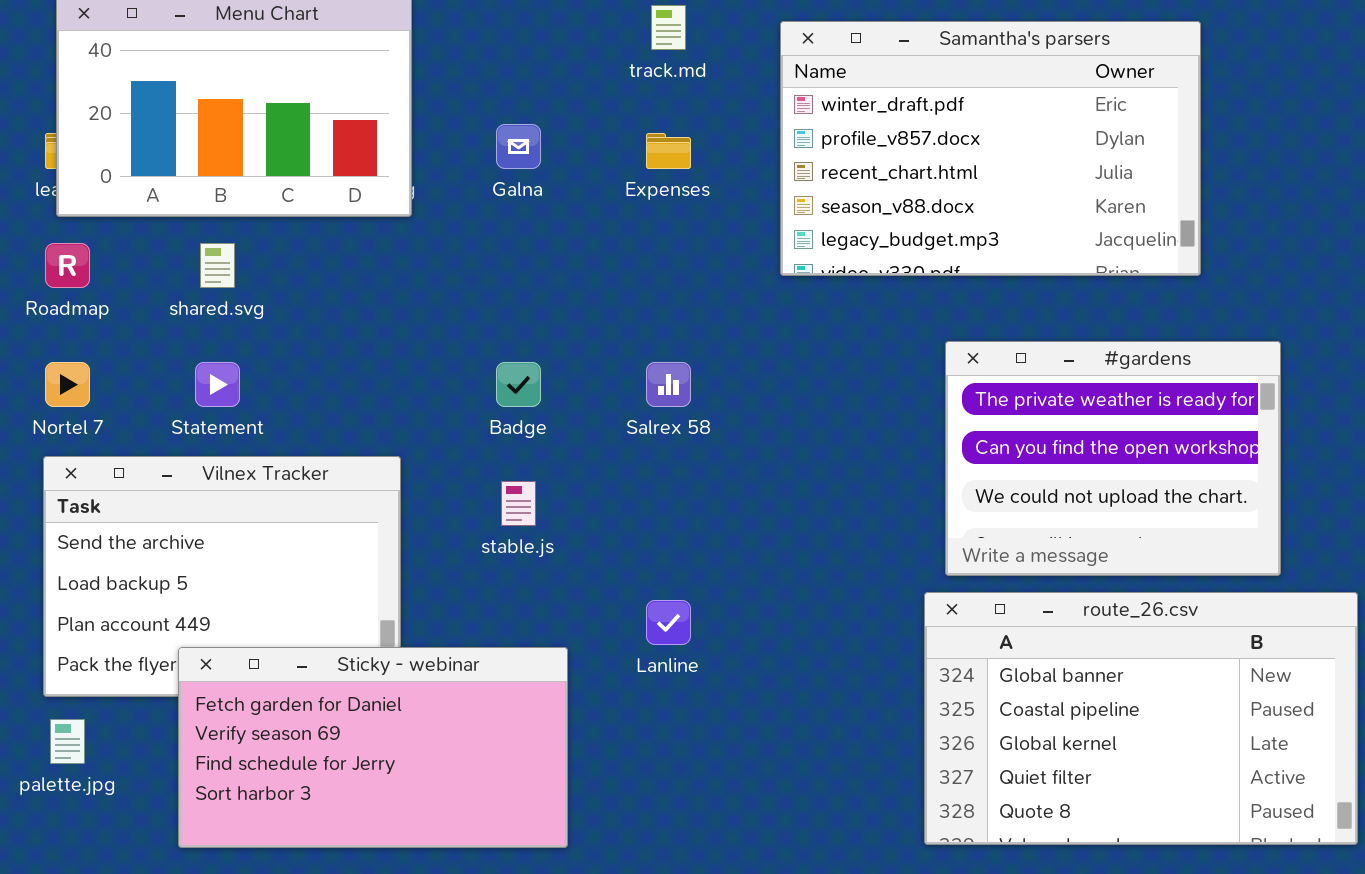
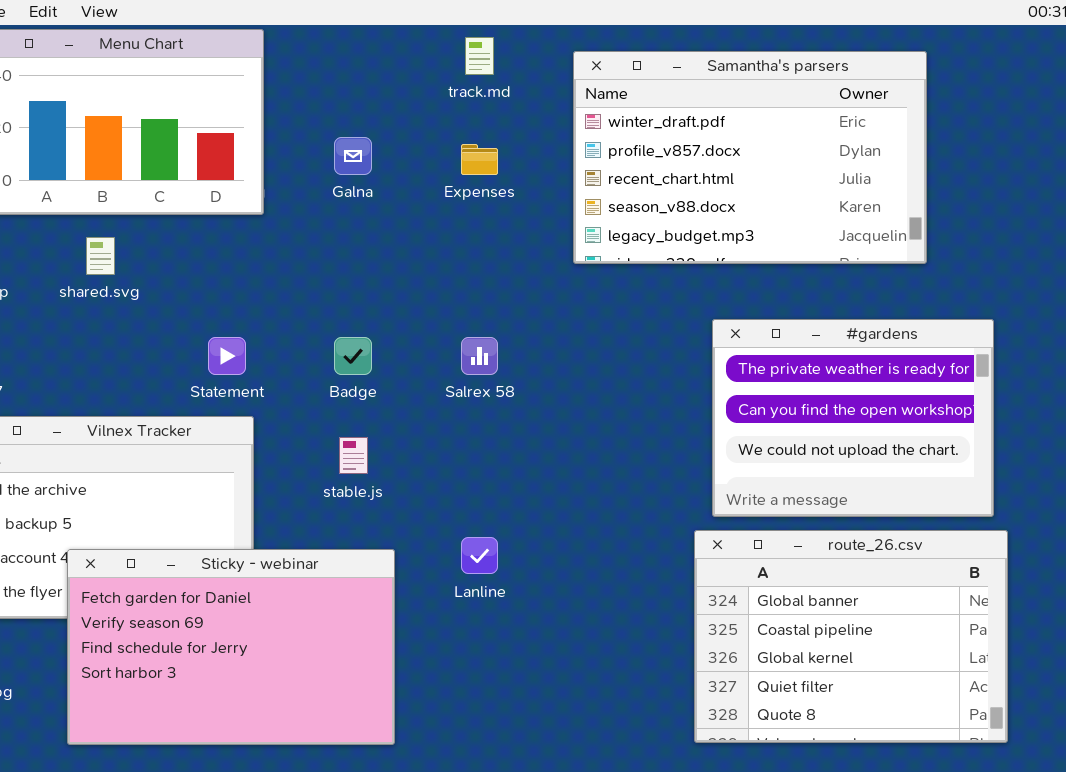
Statement: [195,362,240,407] -> [208,337,246,375], moved
route_26.csv: [924,592,1358,845] -> [694,530,1008,743], resized
Sticky - webinar: [178,647,568,848] -> [67,549,395,745], resized

